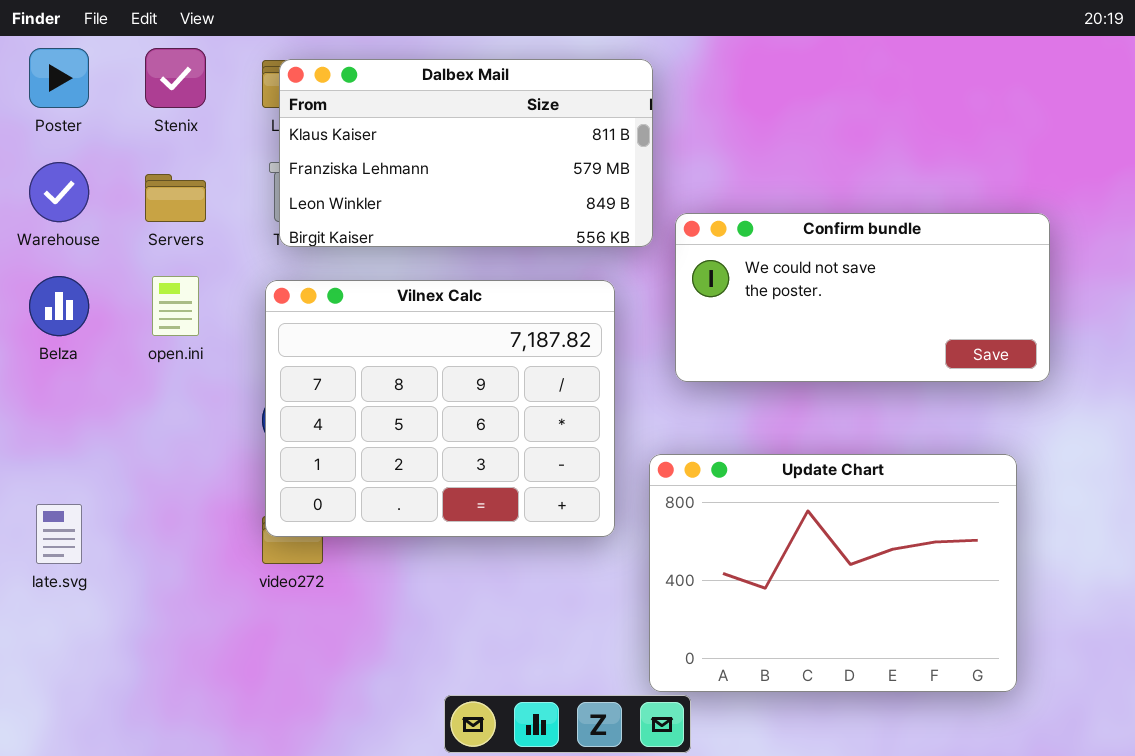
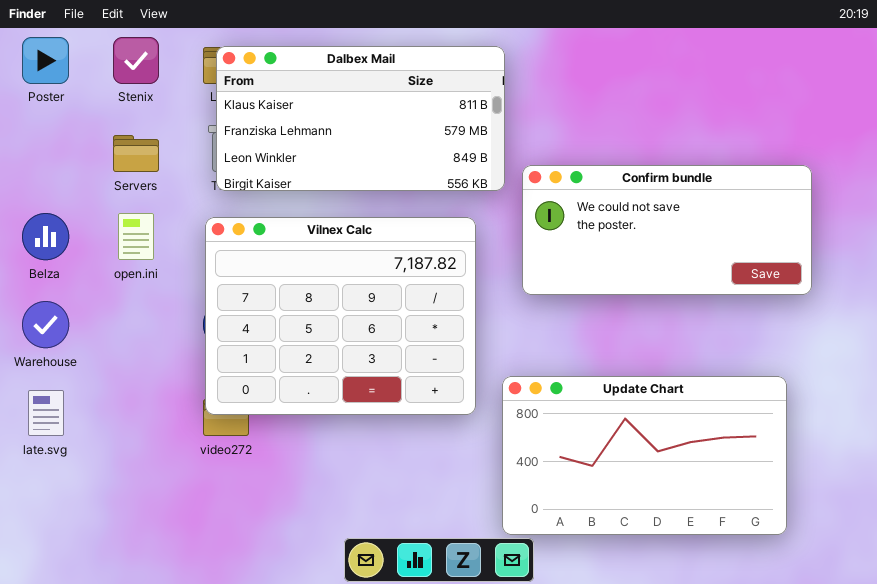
Warehouse: [29,162,89,222] -> [22,301,69,348], moved
Update Chart: [649,454,1017,692] -> [502,376,787,535], resized

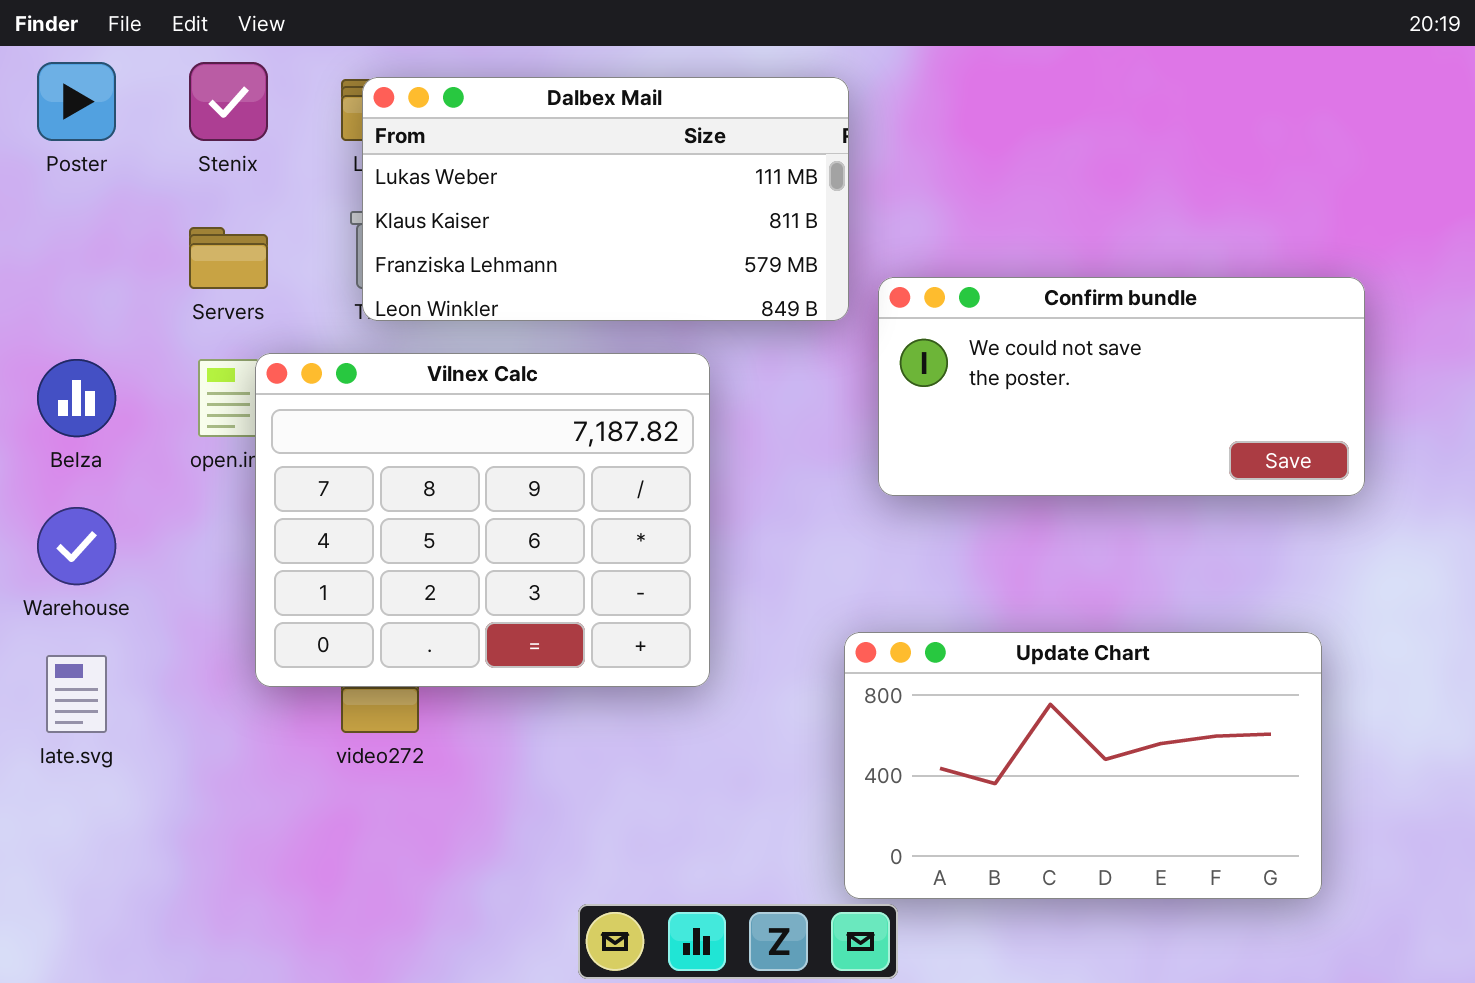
Dalbex Mail: [216,46,505,191] -> [362,77,849,321], scrolled up 1 row
Vilnex Calc: [205,217,476,415] -> [255,353,710,687], moved

